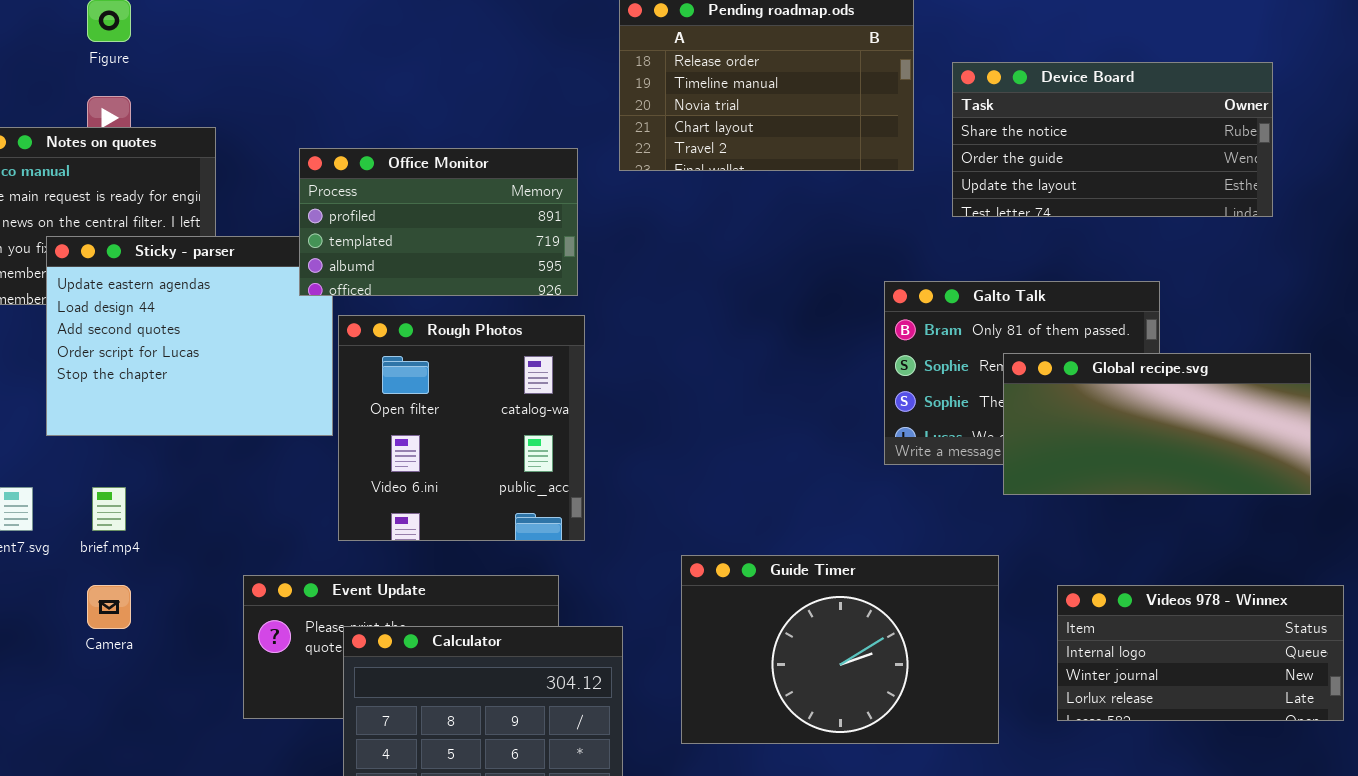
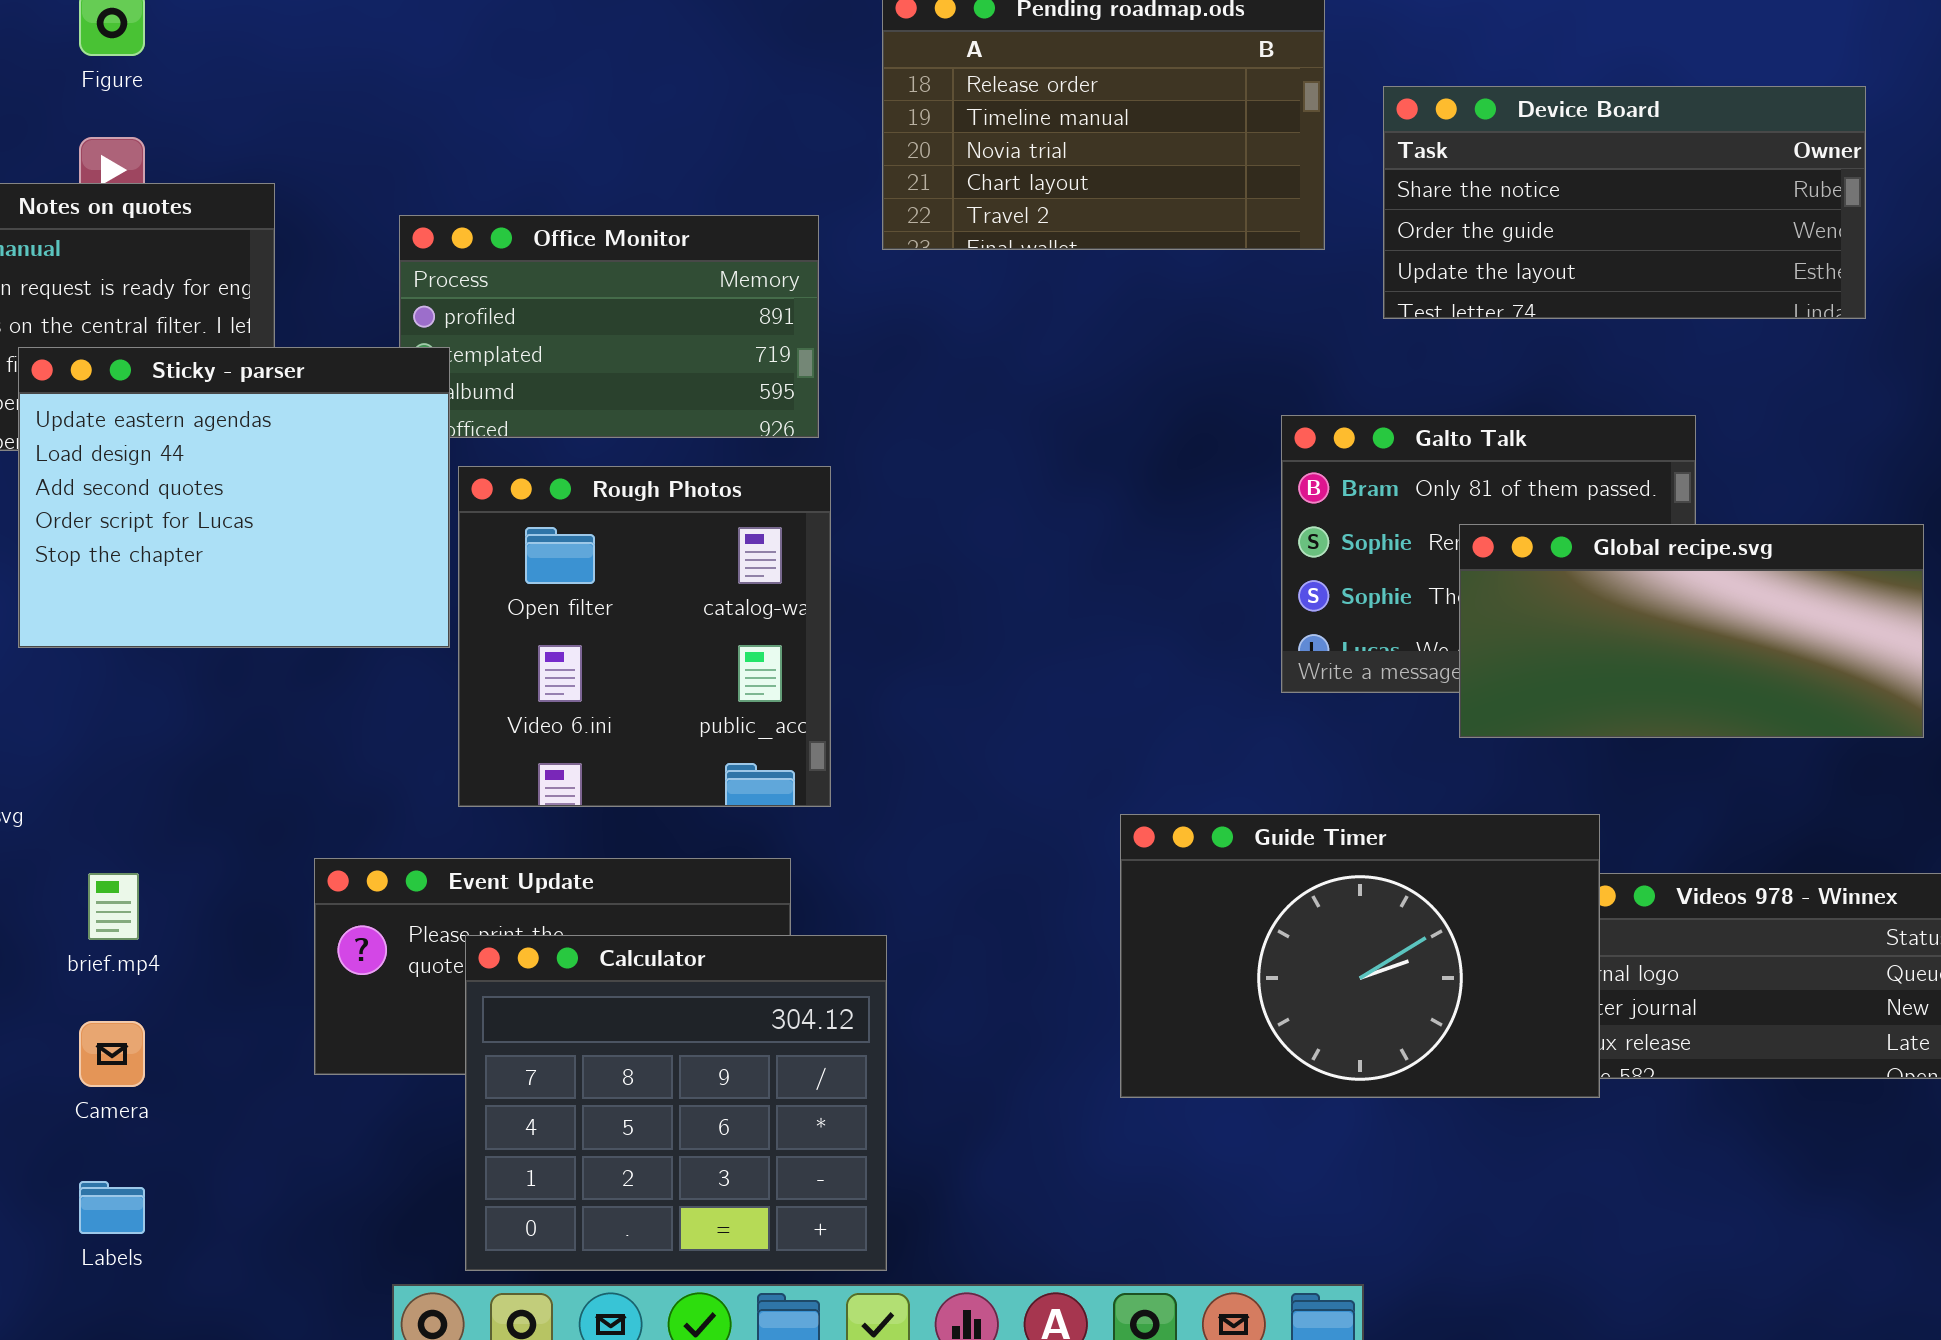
Sticky - parser: [46,236,333,436] -> [18,347,450,648], raised
brief.mp4: [92,487,126,531] -> [88,873,139,940], moved
Guide Timer: [681,555,999,744] -> [1120,814,1600,1098], moved
Camera: [87,585,131,629] -> [79,1021,145,1087], moved

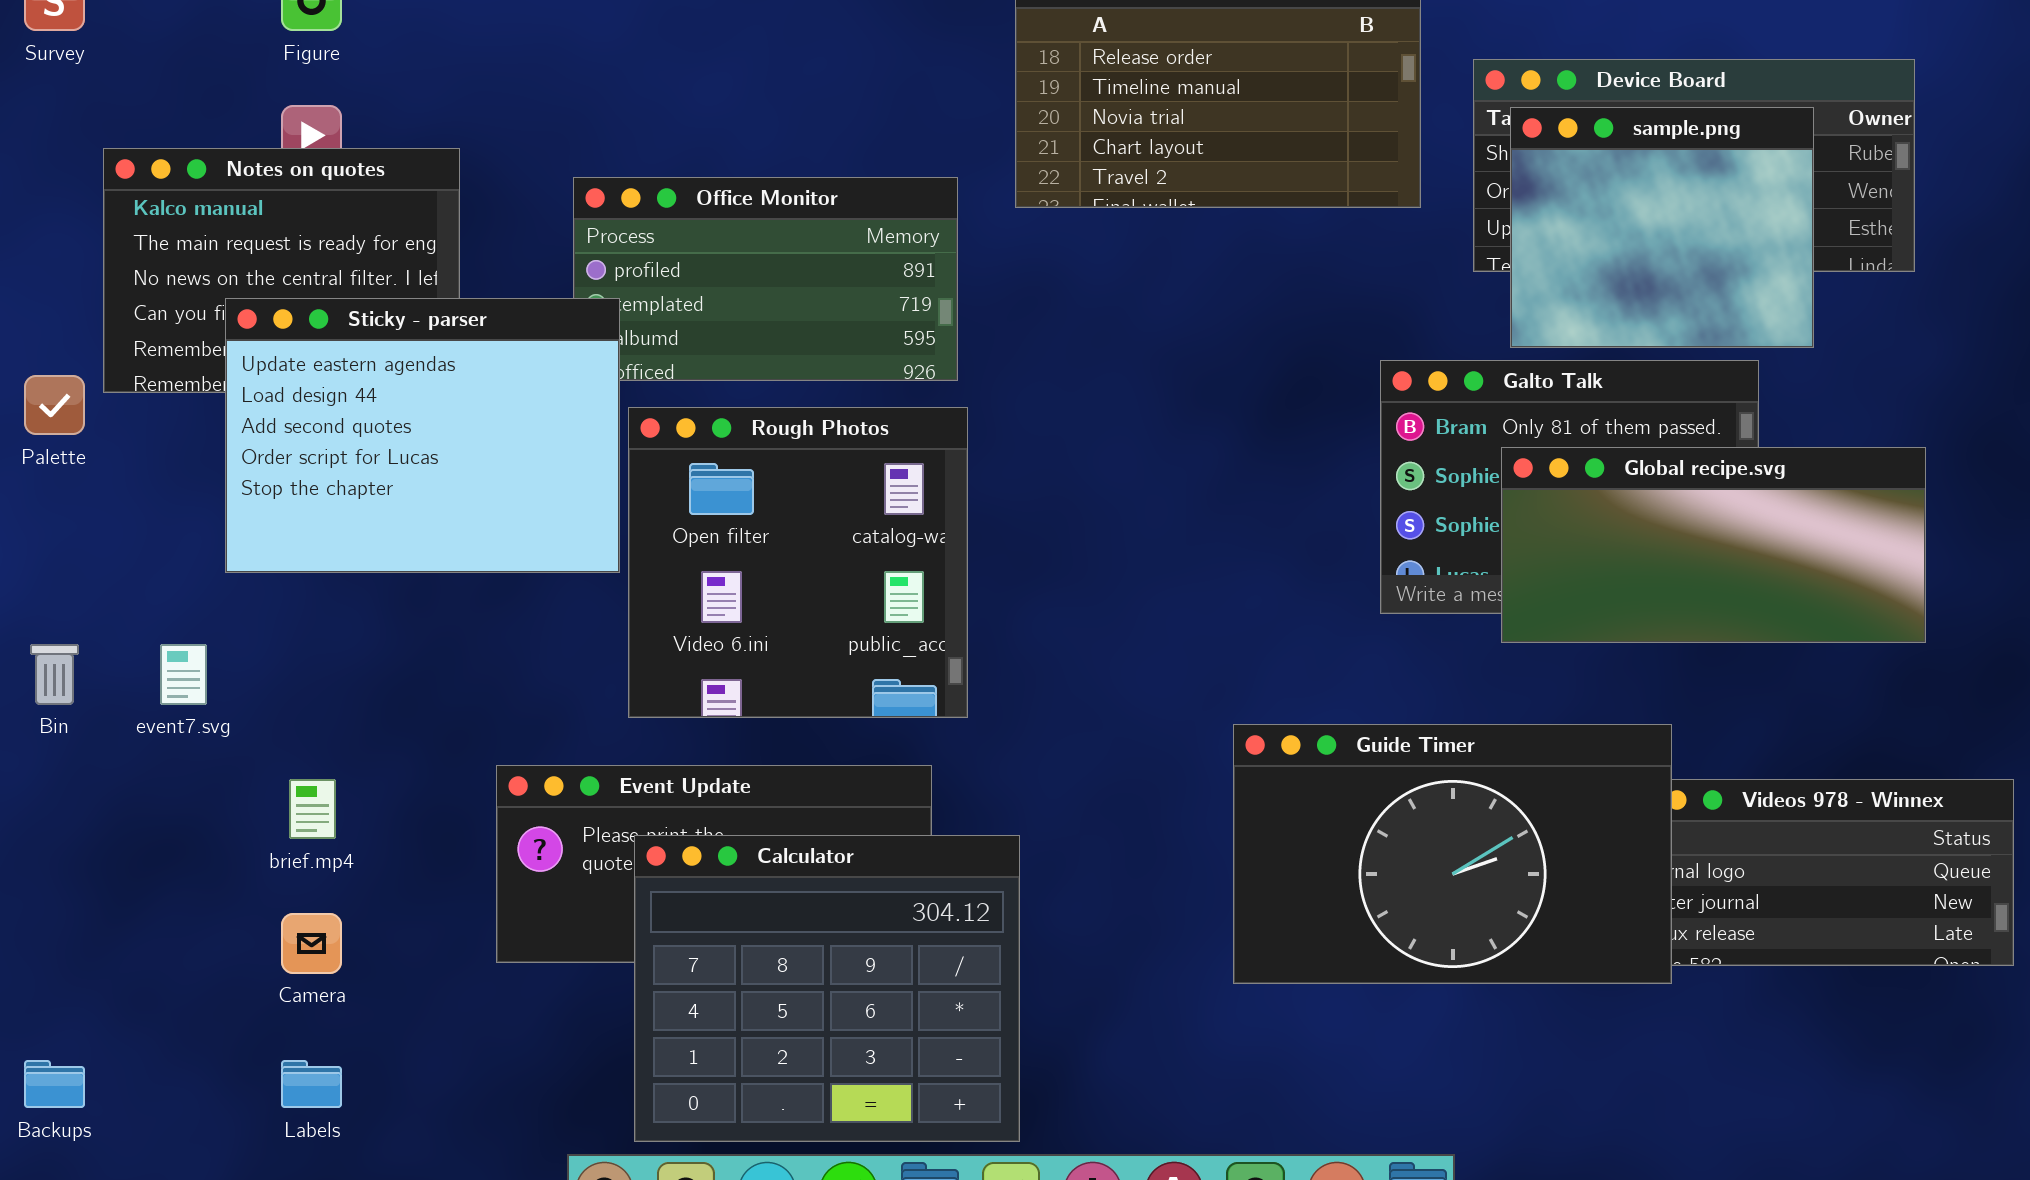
sample.png: none -> [1510,107,1814,348], opened
Global recipe.svg: [1459,524,1924,738] -> [1501,447,1926,643], moved

